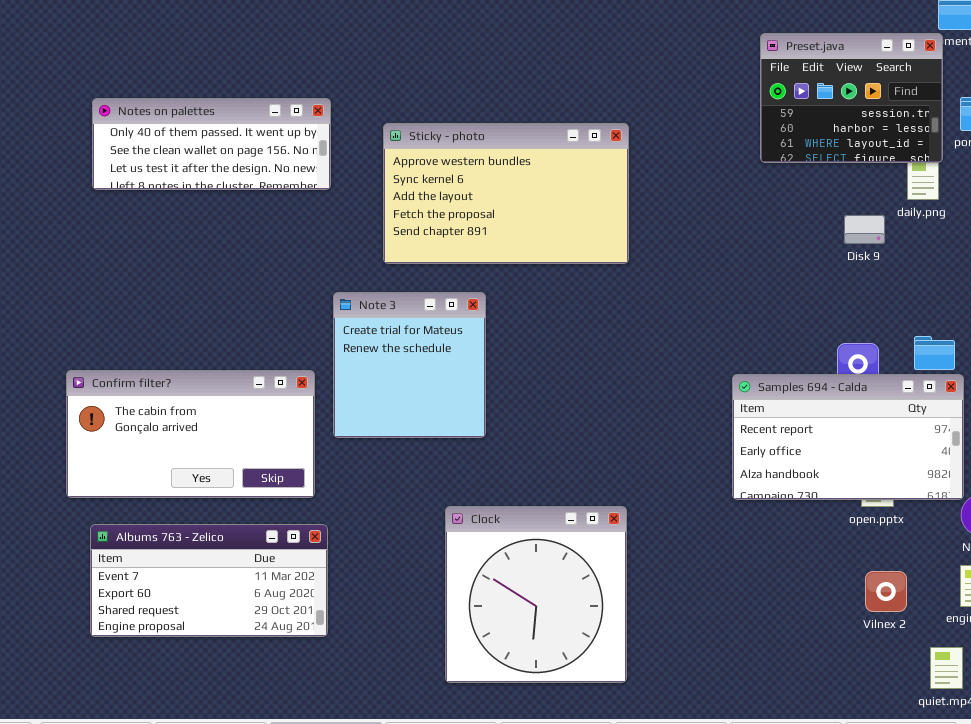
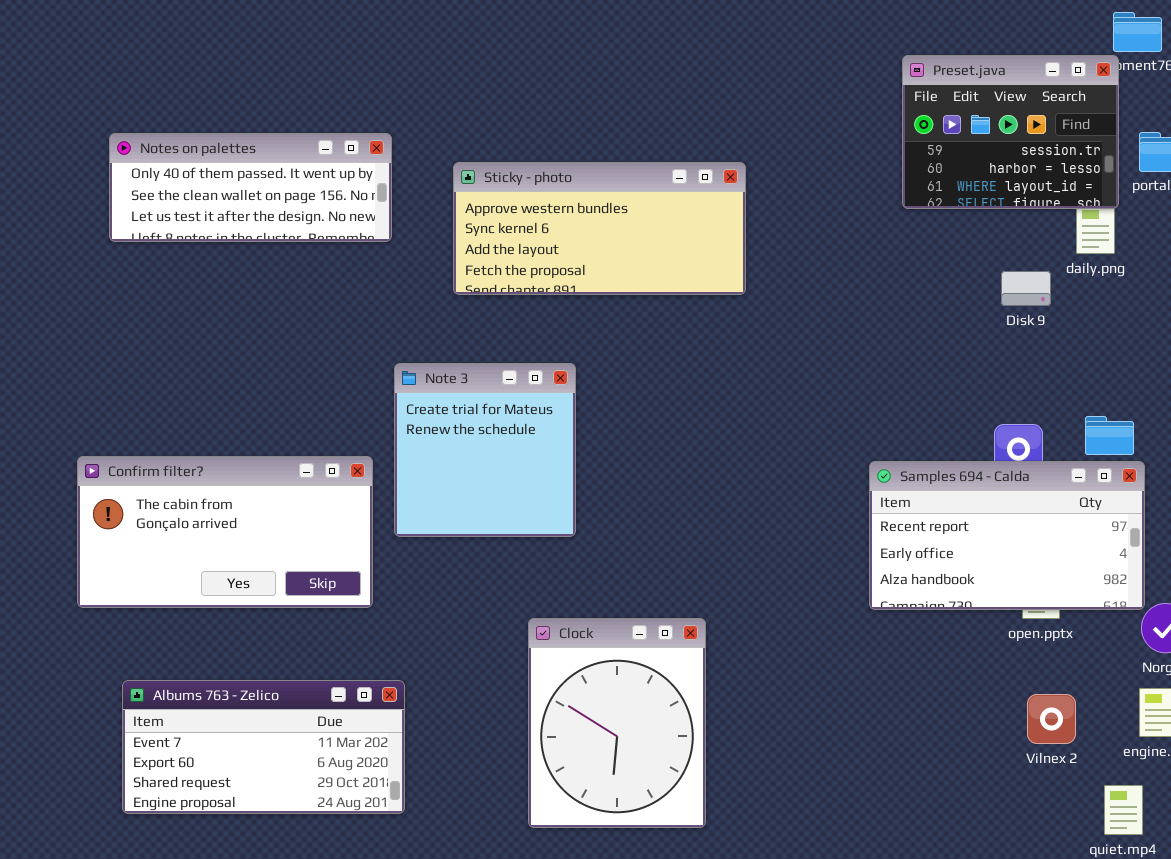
Sticky - photo: [383,123,629,264] -> [453,162,746,295], resized
Clock: [445,506,627,683] -> [528,618,706,828], resized
Albums 763 - Zelico: [90,524,328,637] -> [122,680,405,814], moved

